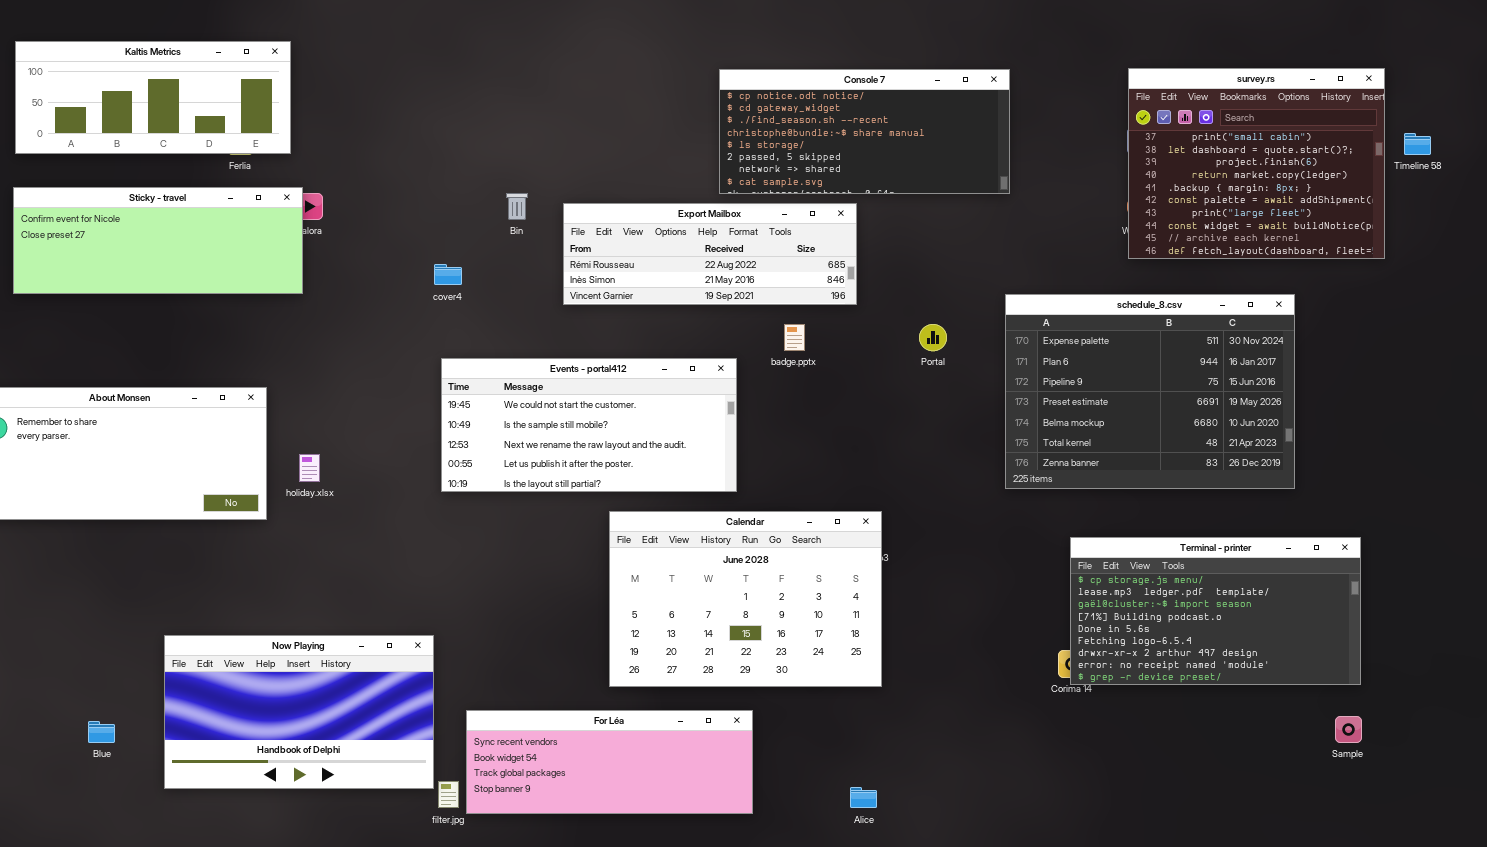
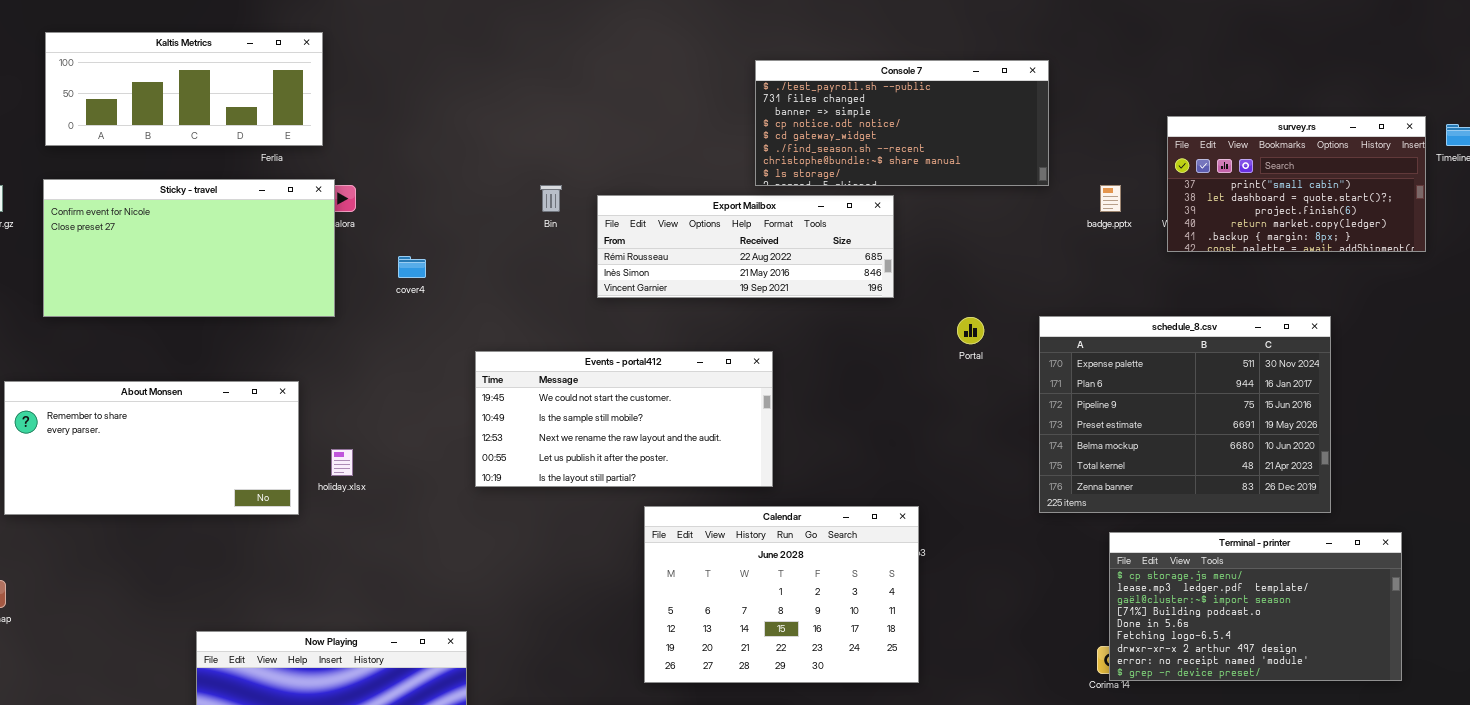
survey.rs: [1128,68,1385,259] -> [1167,116,1426,252], resized
Console 7: [719,69,1010,194] -> [755,60,1049,186], scrolled up 3 rows
Sticky - travel: [13,187,303,294] -> [43,179,335,317], resized
cover4: [434,264,462,285] -> [398,256,426,278], moved
schedule_8.csv: [1005,294,1295,489] -> [1039,316,1331,513], moved
badge.pptx: [784,324,805,351] -> [1100,185,1121,212], moved

